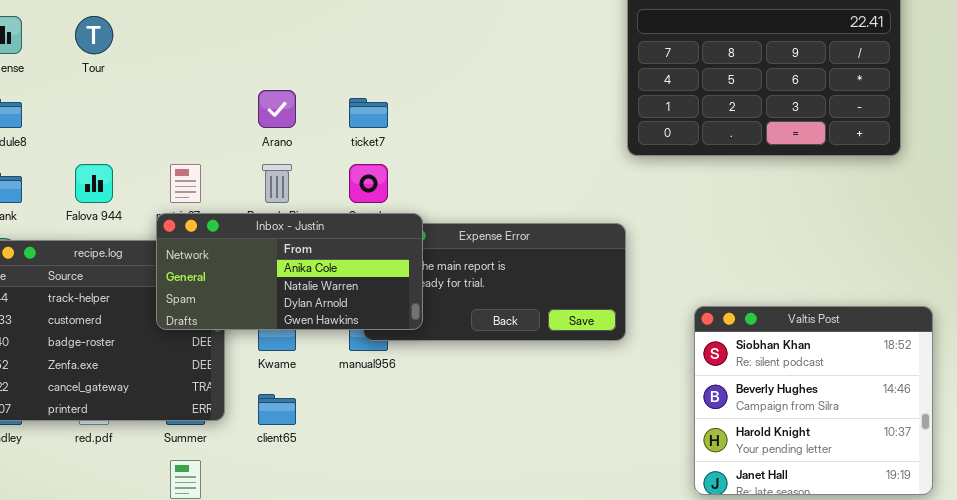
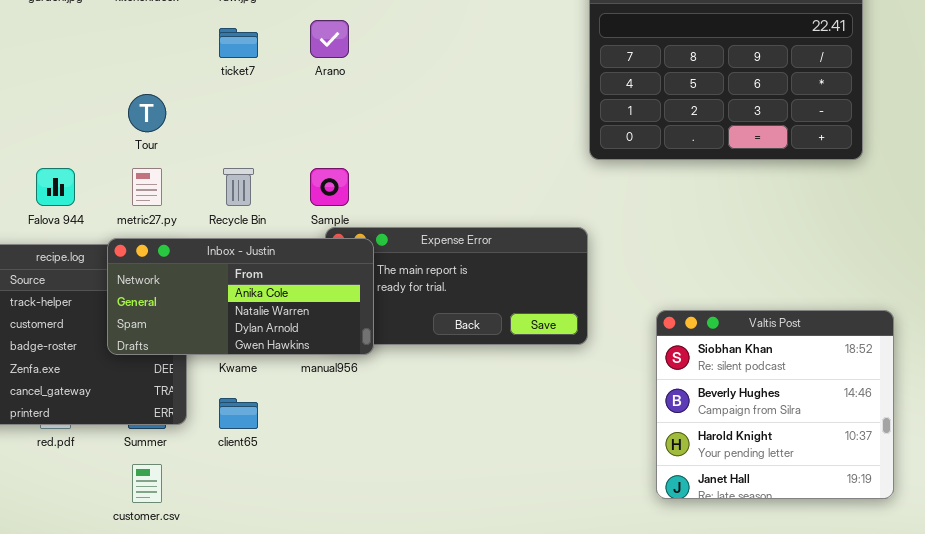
Tour: [75,16,113,54] -> [128,94,166,132], moved
Arano: [258,90,296,128] -> [310,20,349,58], moved
ticket7: [349,98,388,128] -> [219,28,258,58], moved
Inbox - Justin: [156,213,423,330] -> [107,238,374,355], moved

